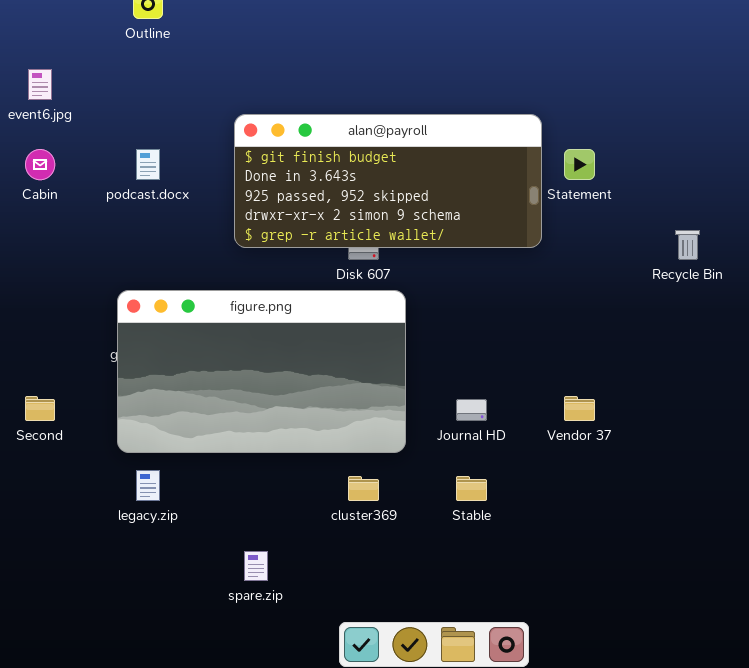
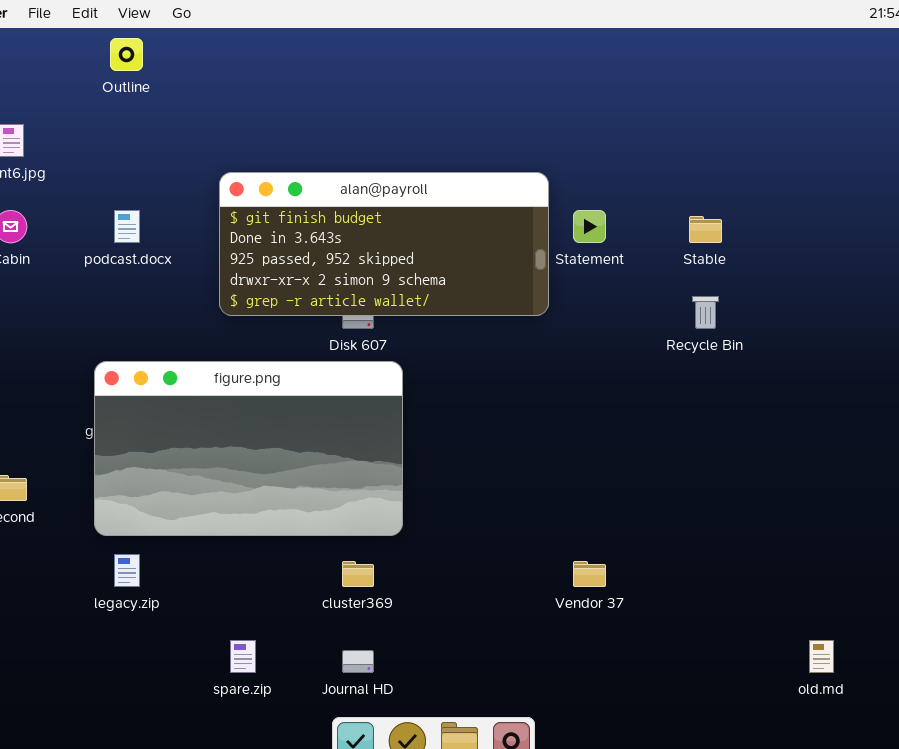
Vendor 37: [564,396,595,421] -> [573,561,606,587], moved
Journal HD: [456,399,487,421] -> [342,650,374,673], moved
Stable: [456,476,487,501] -> [689,216,722,243], moved

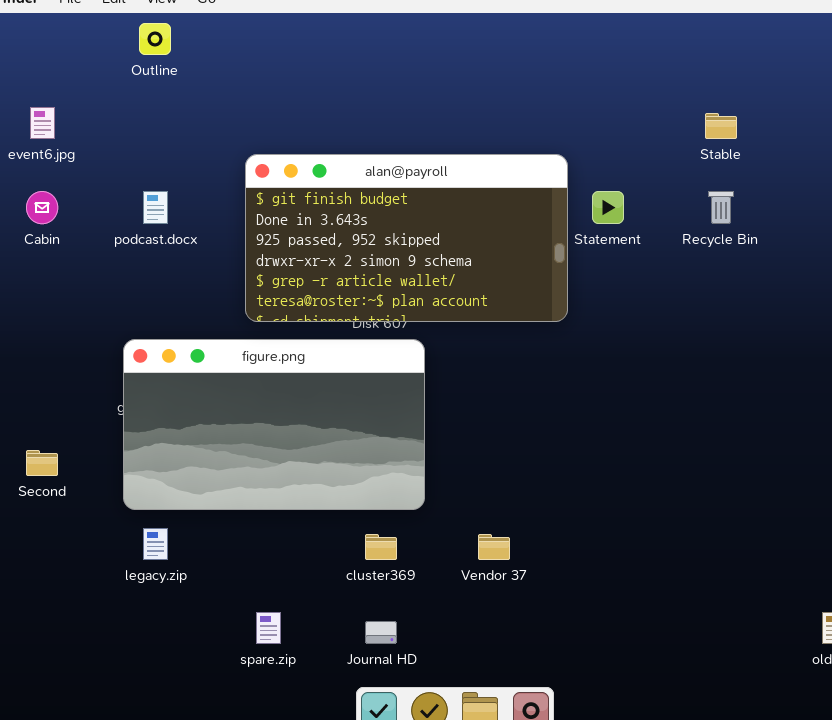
alan@payroll: [219,172,549,316] -> [245,154,568,322], resized
Stable: [689,216,722,243] -> [705,113,737,139], moved
Recycle Bin: [692,296,719,329] -> [708,191,734,224], moved
Vendor 37: [573,561,606,587] -> [478,534,510,560], moved

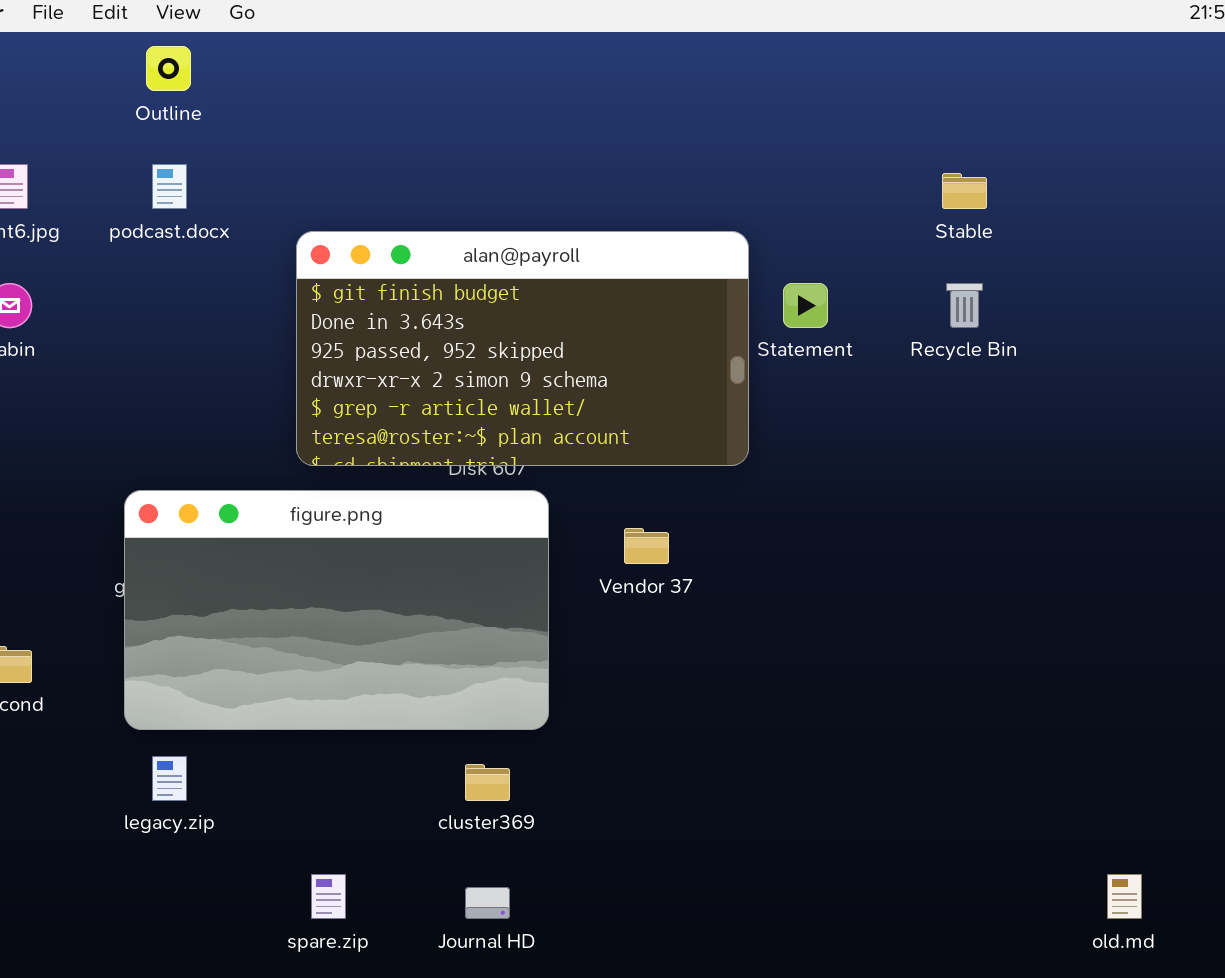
podcast.docx: [143,191,168,224] -> [152,164,187,209], moved
Vendor 37: [478,534,510,560] -> [624,528,669,564], moved

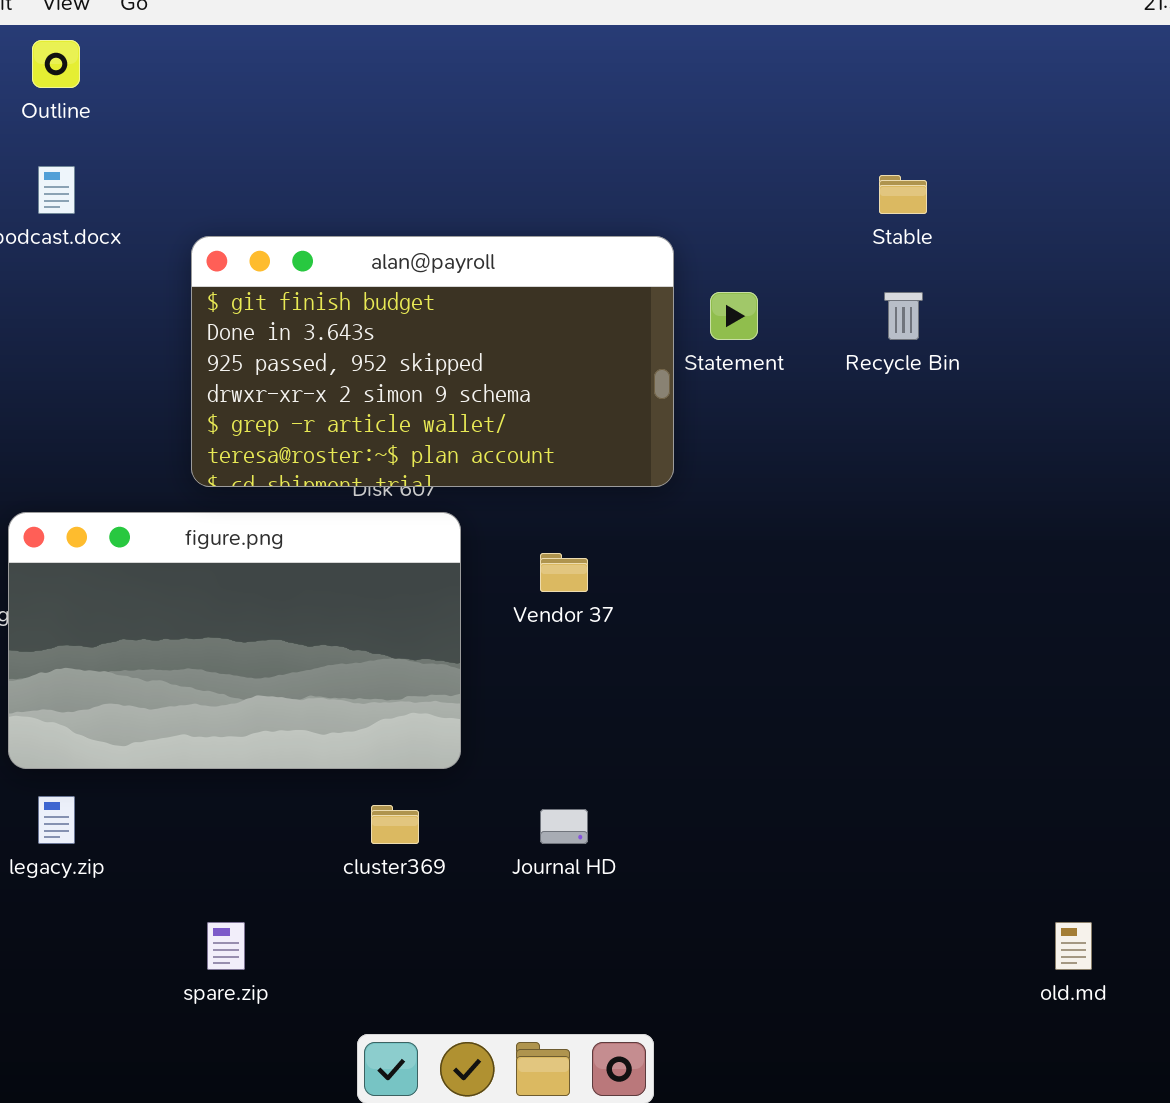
Journal HD: [465,887,510,919] -> [540,809,588,844], moved

